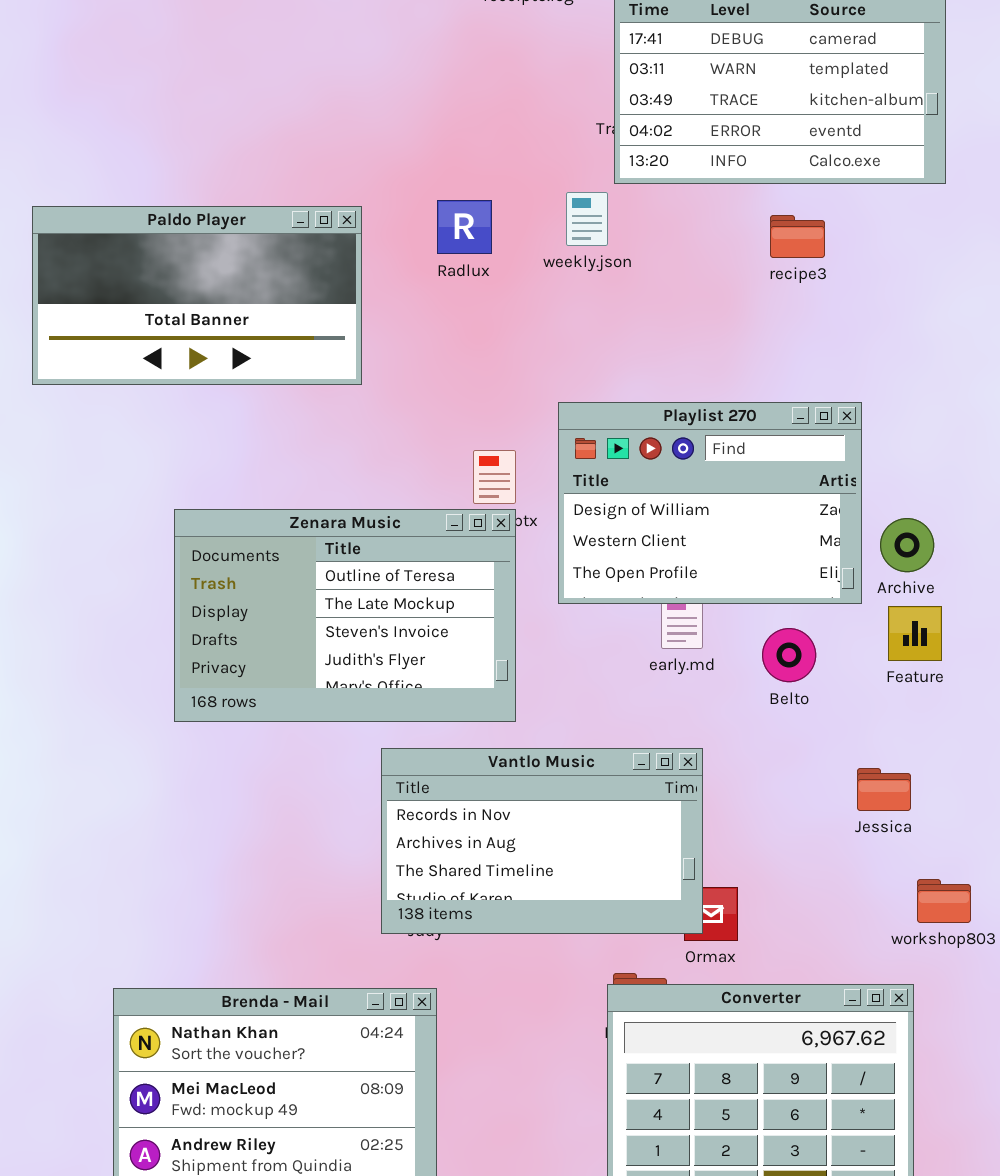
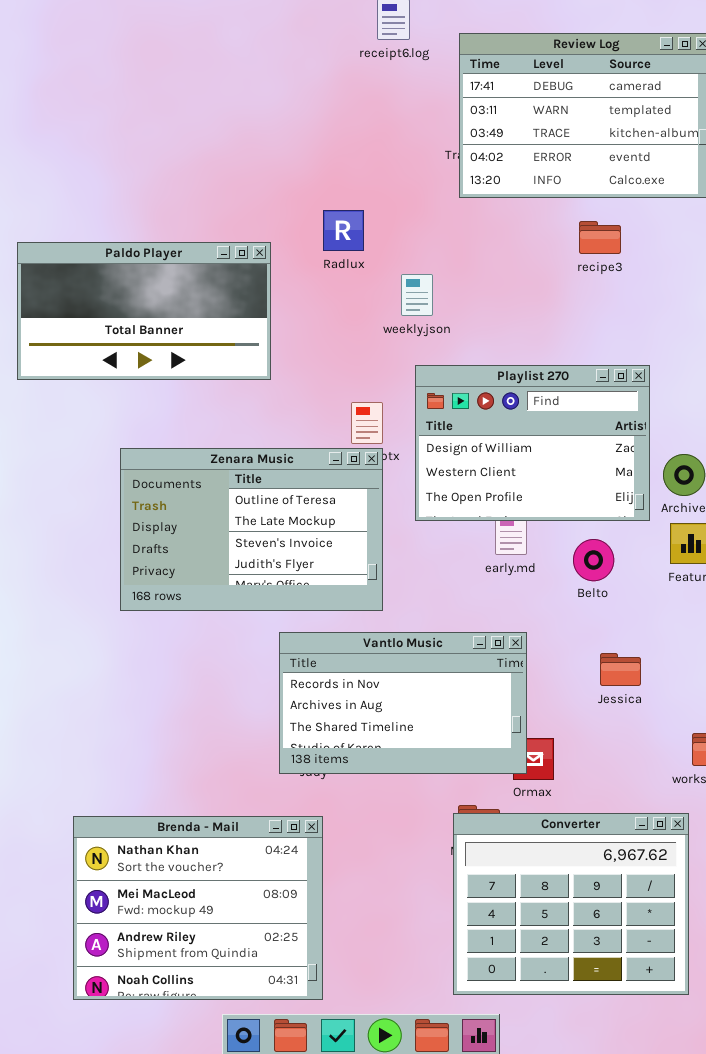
weekly.json: [566,192,608,246] -> [401,274,433,316], moved
Paldo Player: [32,206,362,385] -> [17,242,271,380], moved
Jessica: [857,768,911,811] -> [600,653,641,686], moved

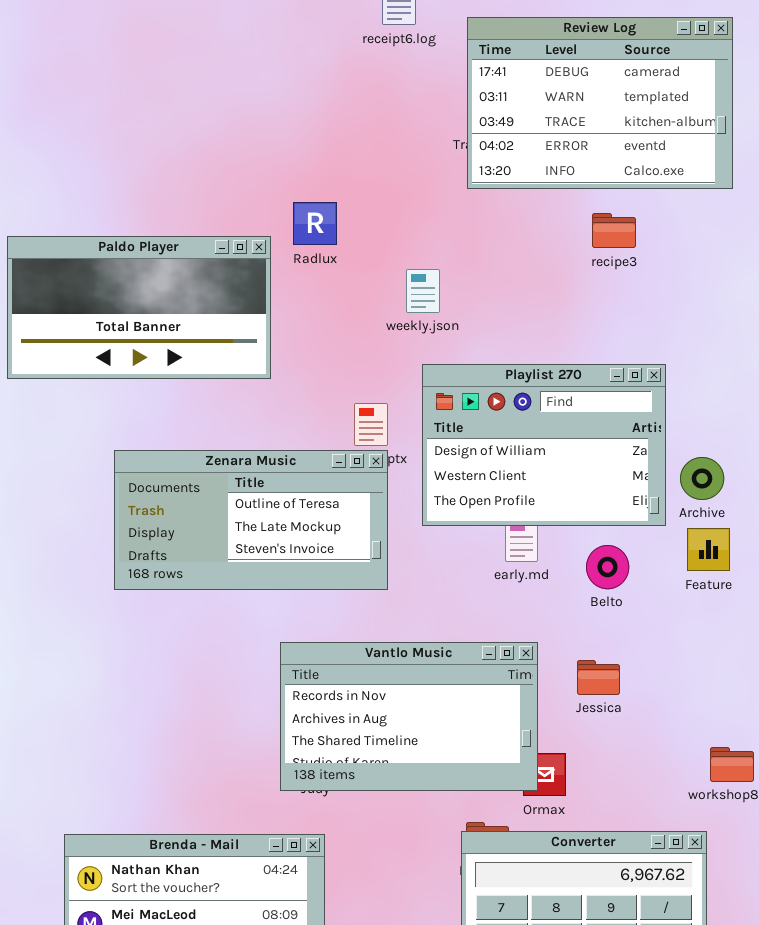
Radlux: [323,210,364,251] -> [293,202,337,245], moved
Zenara Music: [120,448,383,611] -> [114,450,388,590], resized
Jessica: [600,653,641,686] -> [577,660,620,695], moved

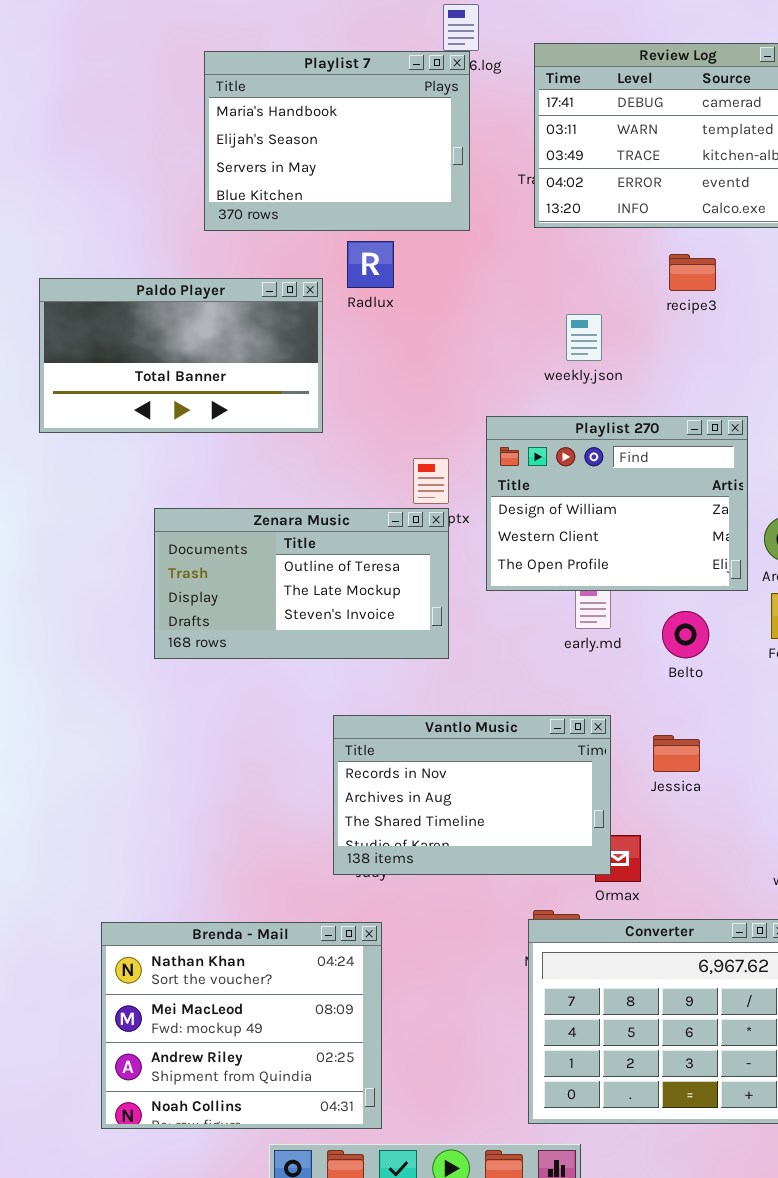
Playlist 7: none -> [204,51,470,231], opened
weekly.json: [406,269,440,313] -> [566,314,602,361], moved

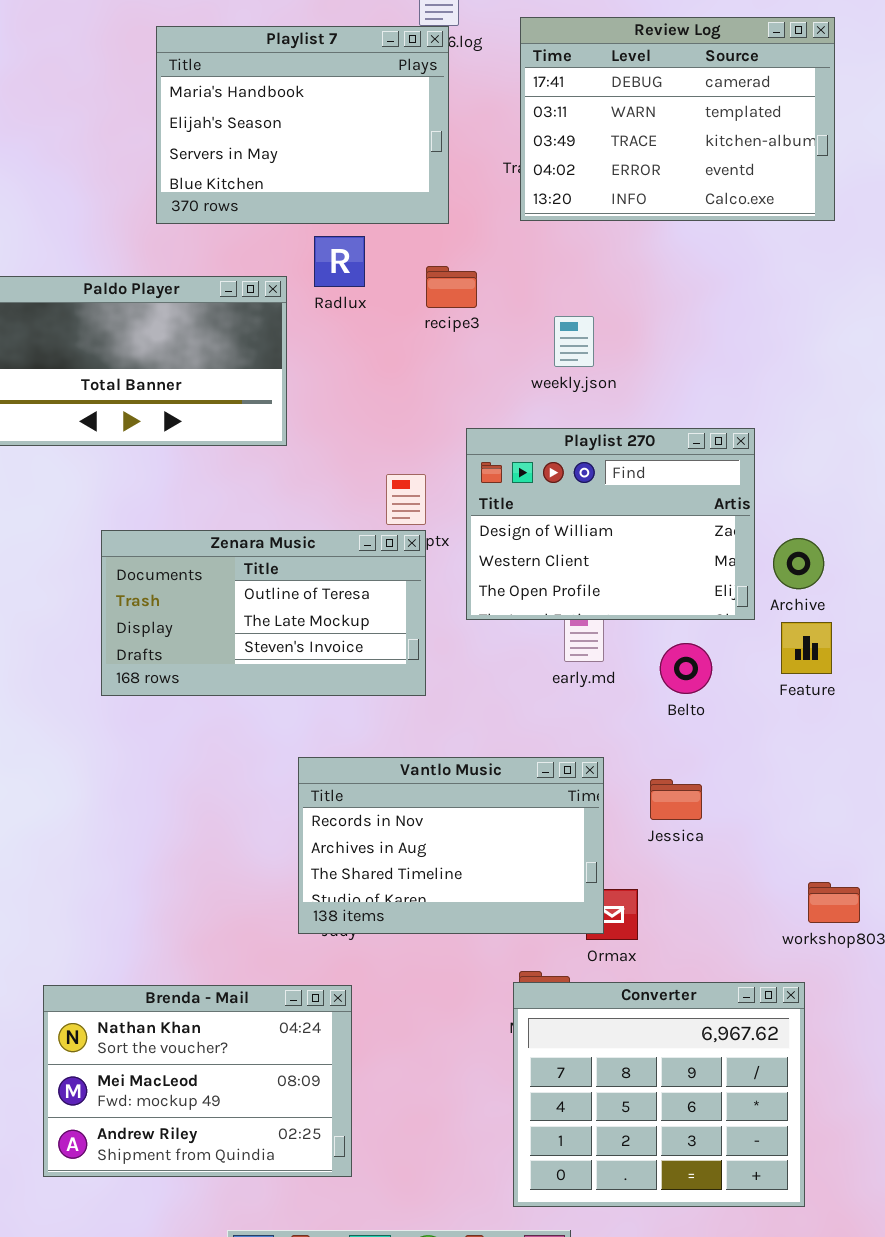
recipe3: [669,254,716,291] -> [426,266,477,308], moved
Brenda - Mail: [101,922,382,1129] -> [43,985,352,1177], resized

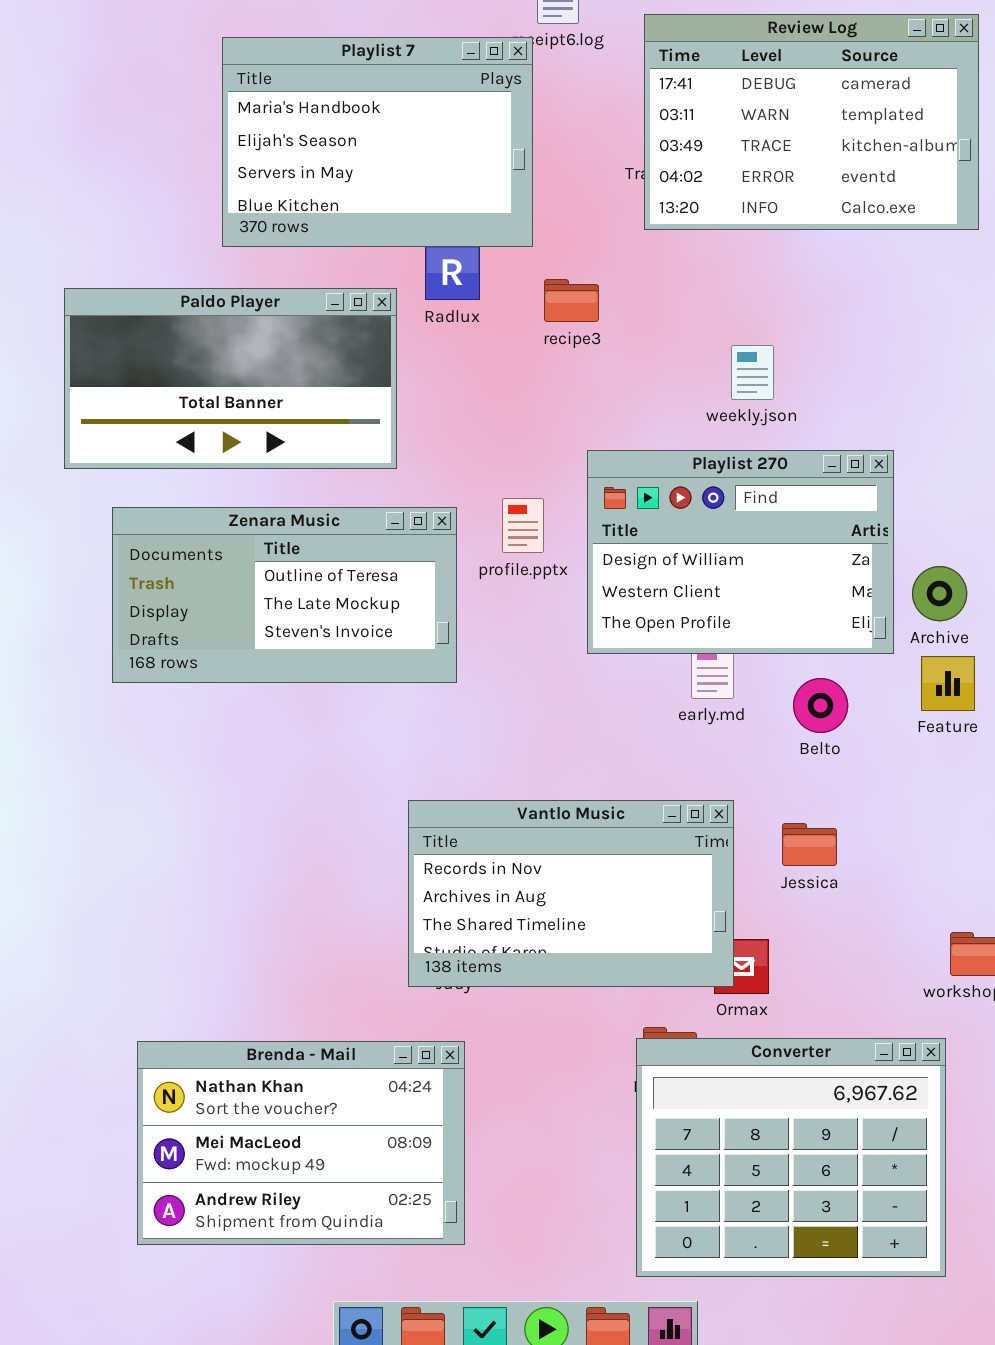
Playlist 7: [156,26,449,224] -> [222,37,533,247], moved
weekly.json: [554,316,594,367] -> [731,345,774,400], moved
Zenara Music: [101,530,426,696] -> [112,507,457,683], moved

